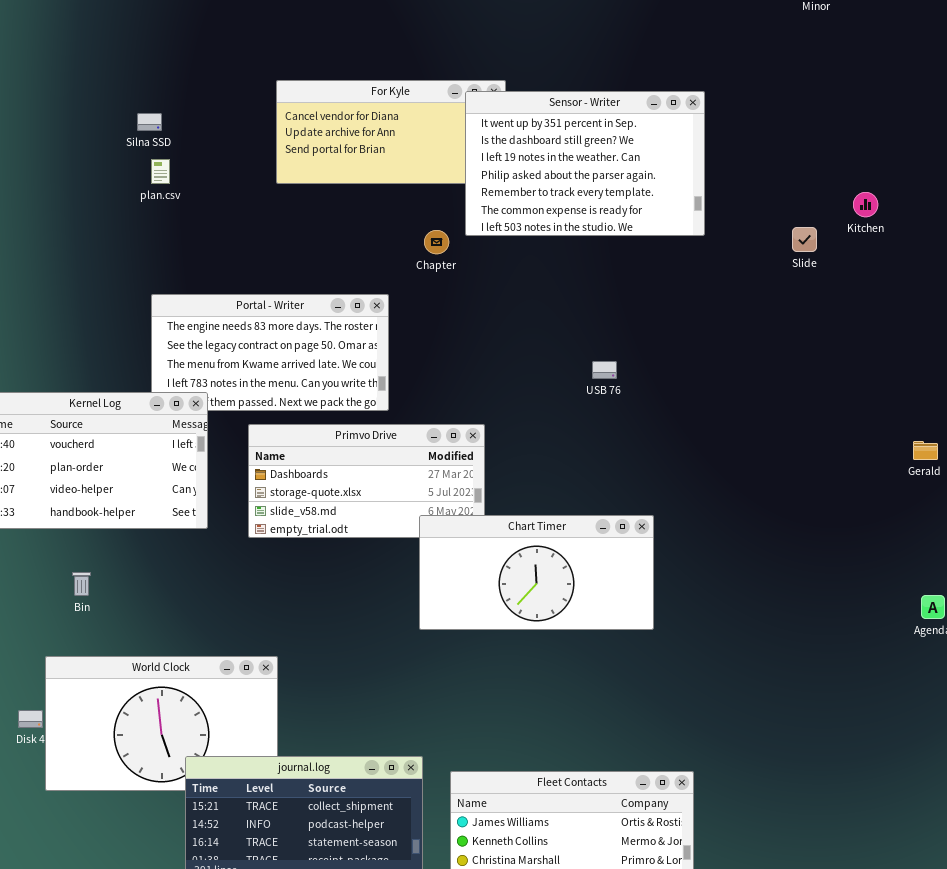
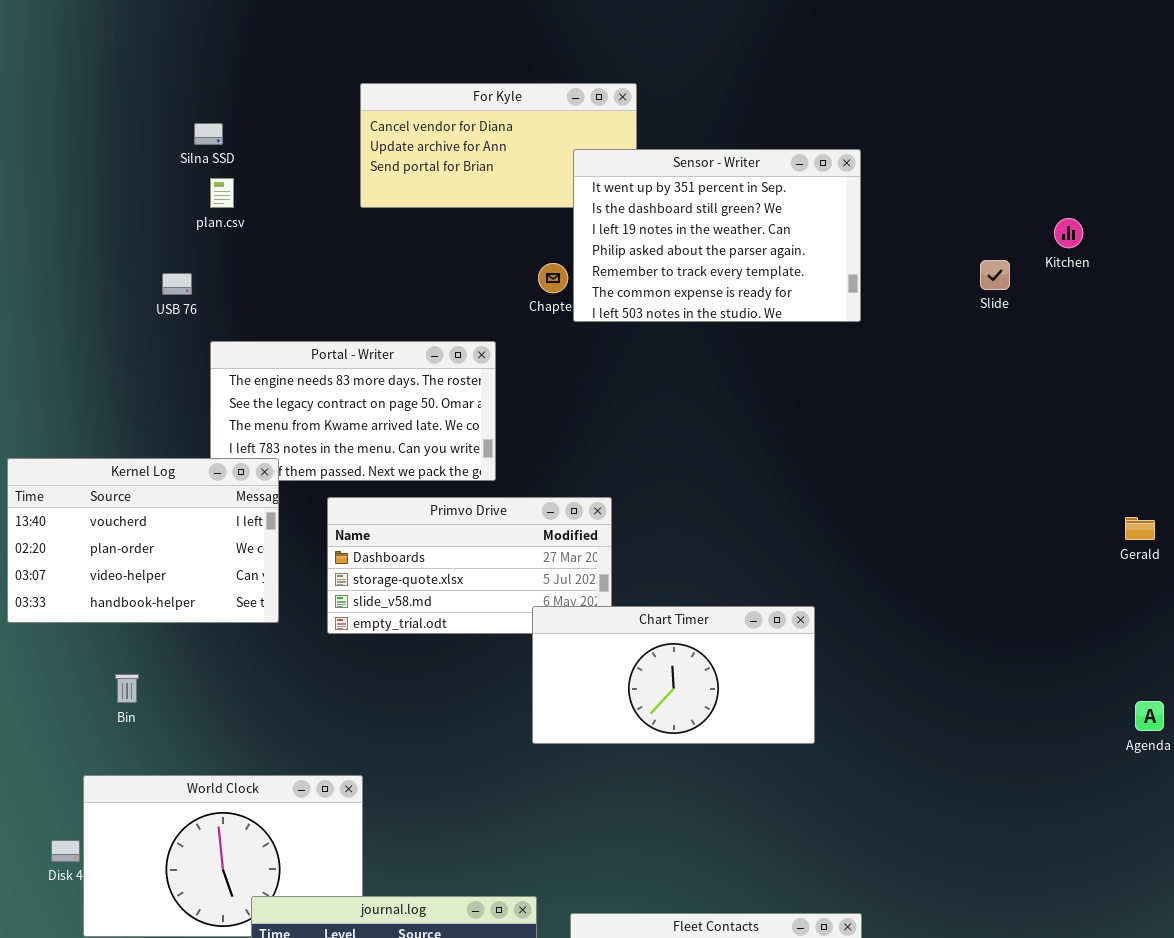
Sensor - Writer: [465,91,705,236] -> [573,149,861,322], moved
USB 76: [592,361,617,379] -> [162,273,192,295], moved

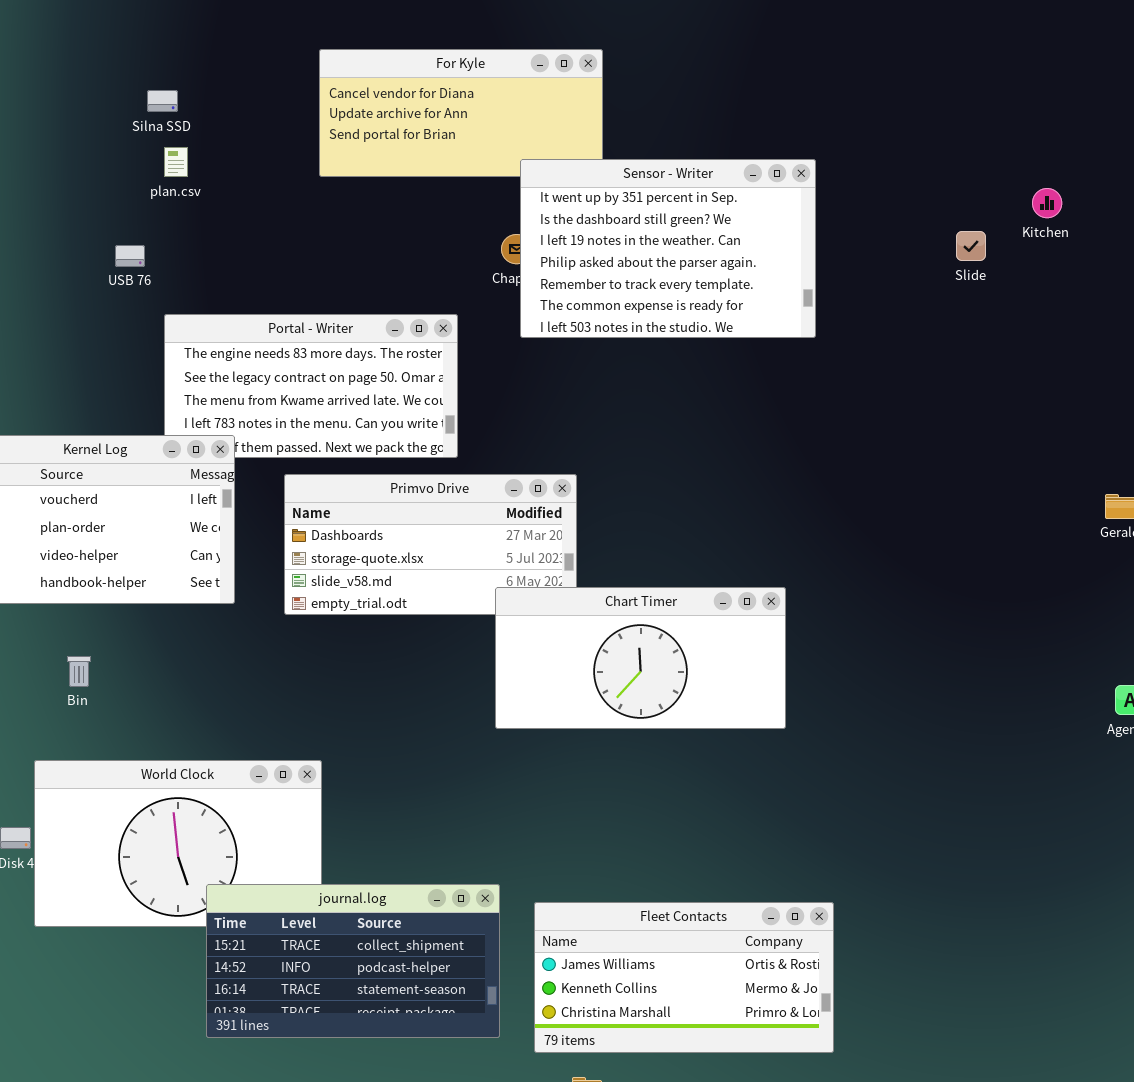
Sensor - Writer: [573,149,861,322] -> [520,159,816,338], moved

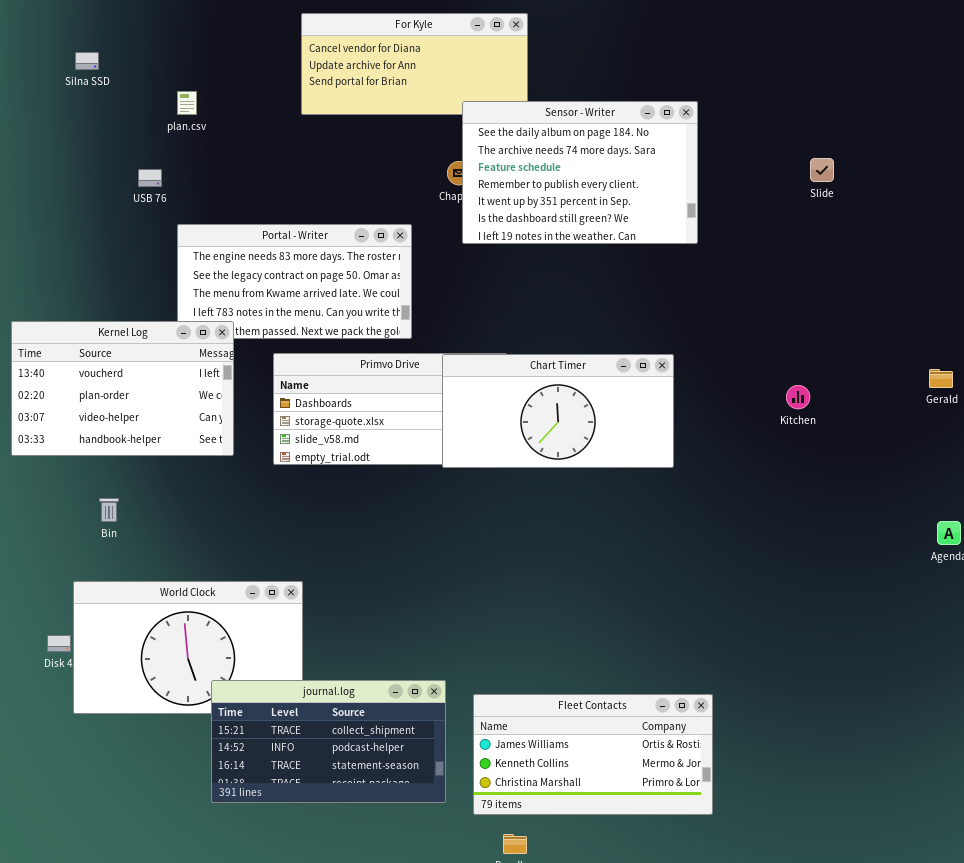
Silna SSD: [147,90,178,112] -> [75,52,99,70], moved
Sensor - Writer: [520,159,816,338] -> [462,101,698,244], scrolled up 4 rows
Kitchen: [1032,188,1062,218] -> [786,385,810,409], moved
Chart Timer: [495,587,786,729] -> [442,354,674,468], moved

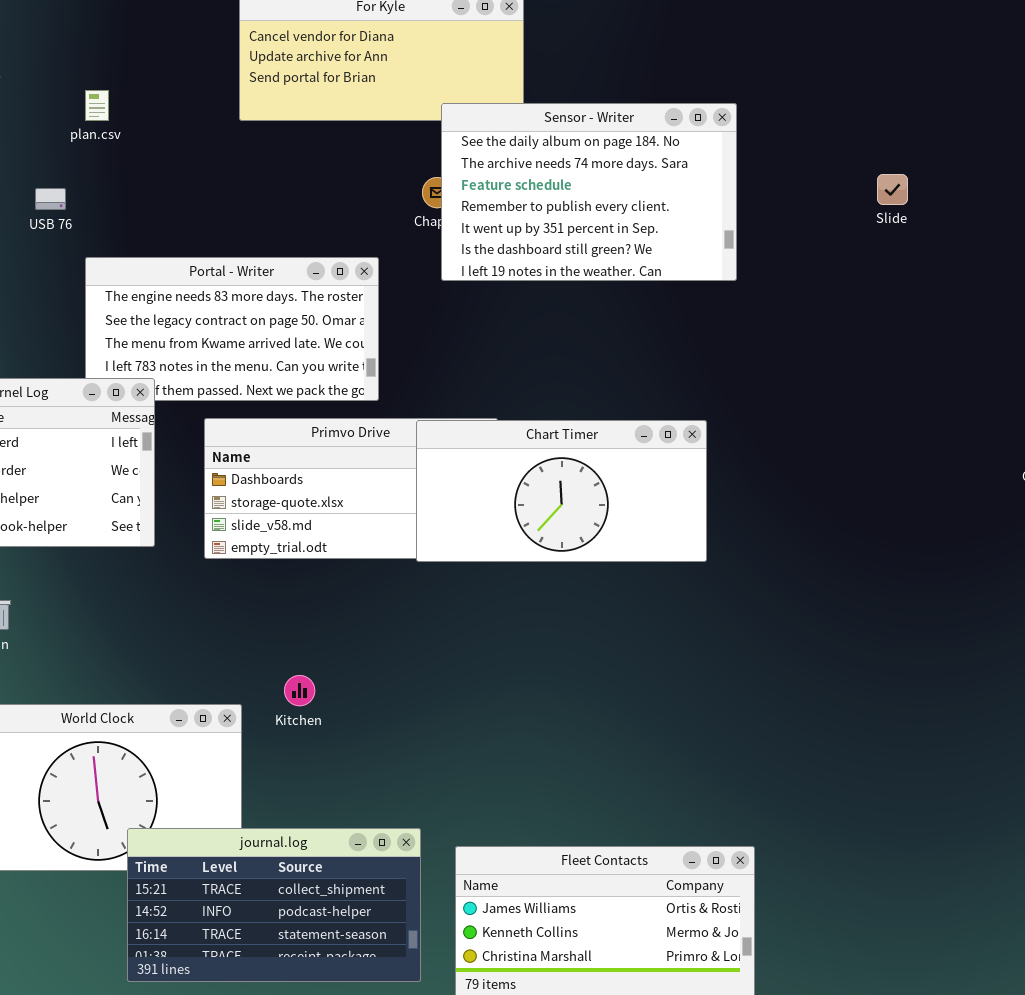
Kitchen: [786,385,810,409] -> [284,675,315,706], moved

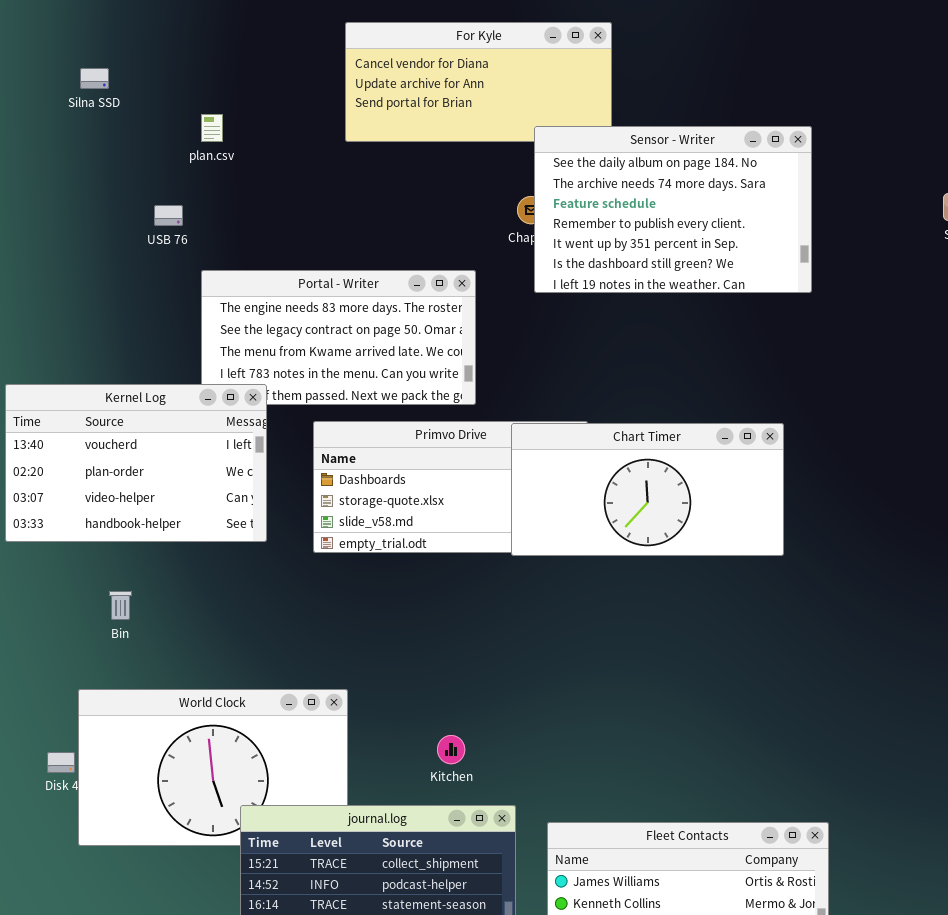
Kitchen: [284,675,315,706] -> [437,735,465,764], moved

